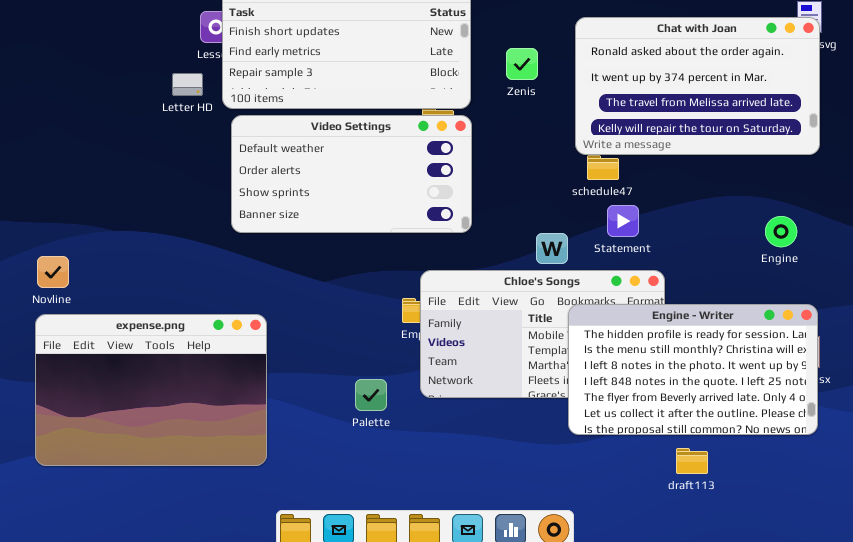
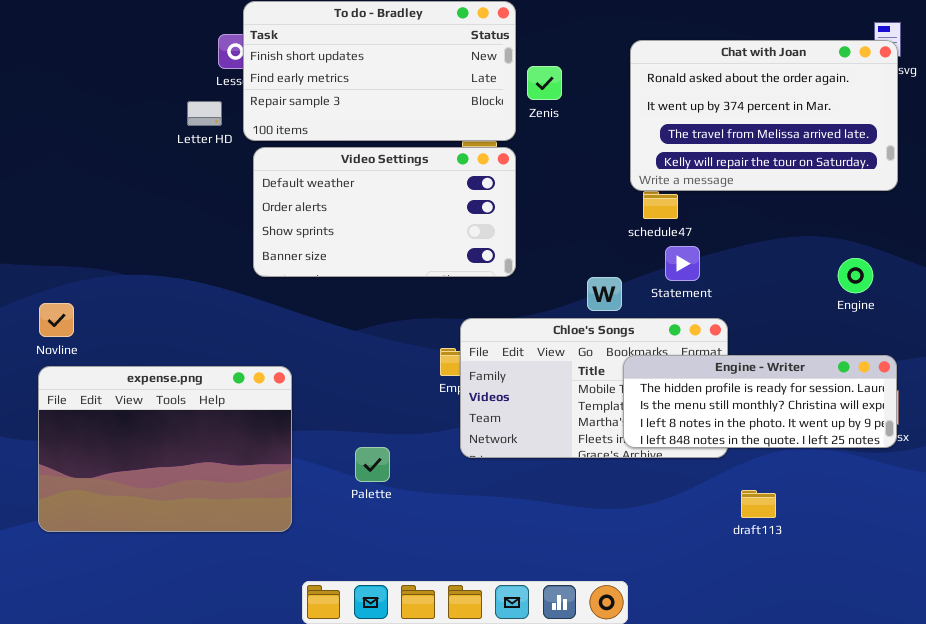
Zenis: [506,48,538,80] -> [527,66,562,100], moved
Engine - Writer: [568,304,818,435] -> [623,355,897,448], resized
Palette: [355,379,387,411] -> [355,447,390,482], moved
draft113: [676,448,708,474] -> [741,490,776,518], moved

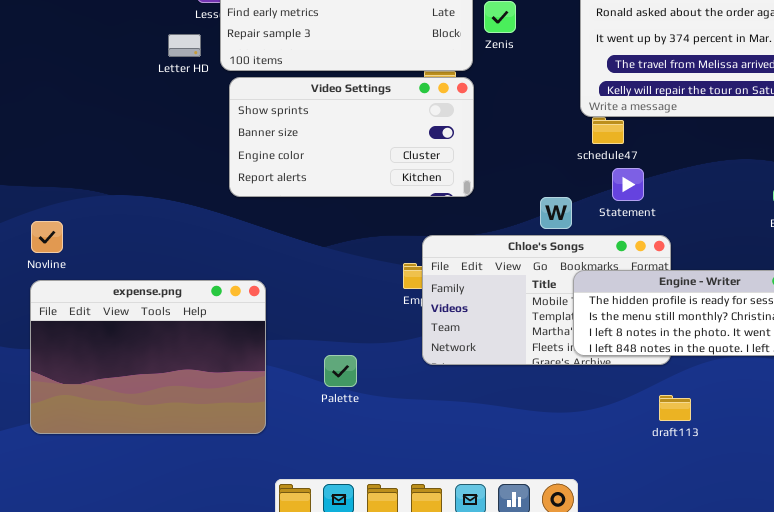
Video Settings: [253,147,516,277] -> [229,77,474,197], scrolled down 2 rows
draft113: [741,490,776,518] -> [659,395,691,421], moved

